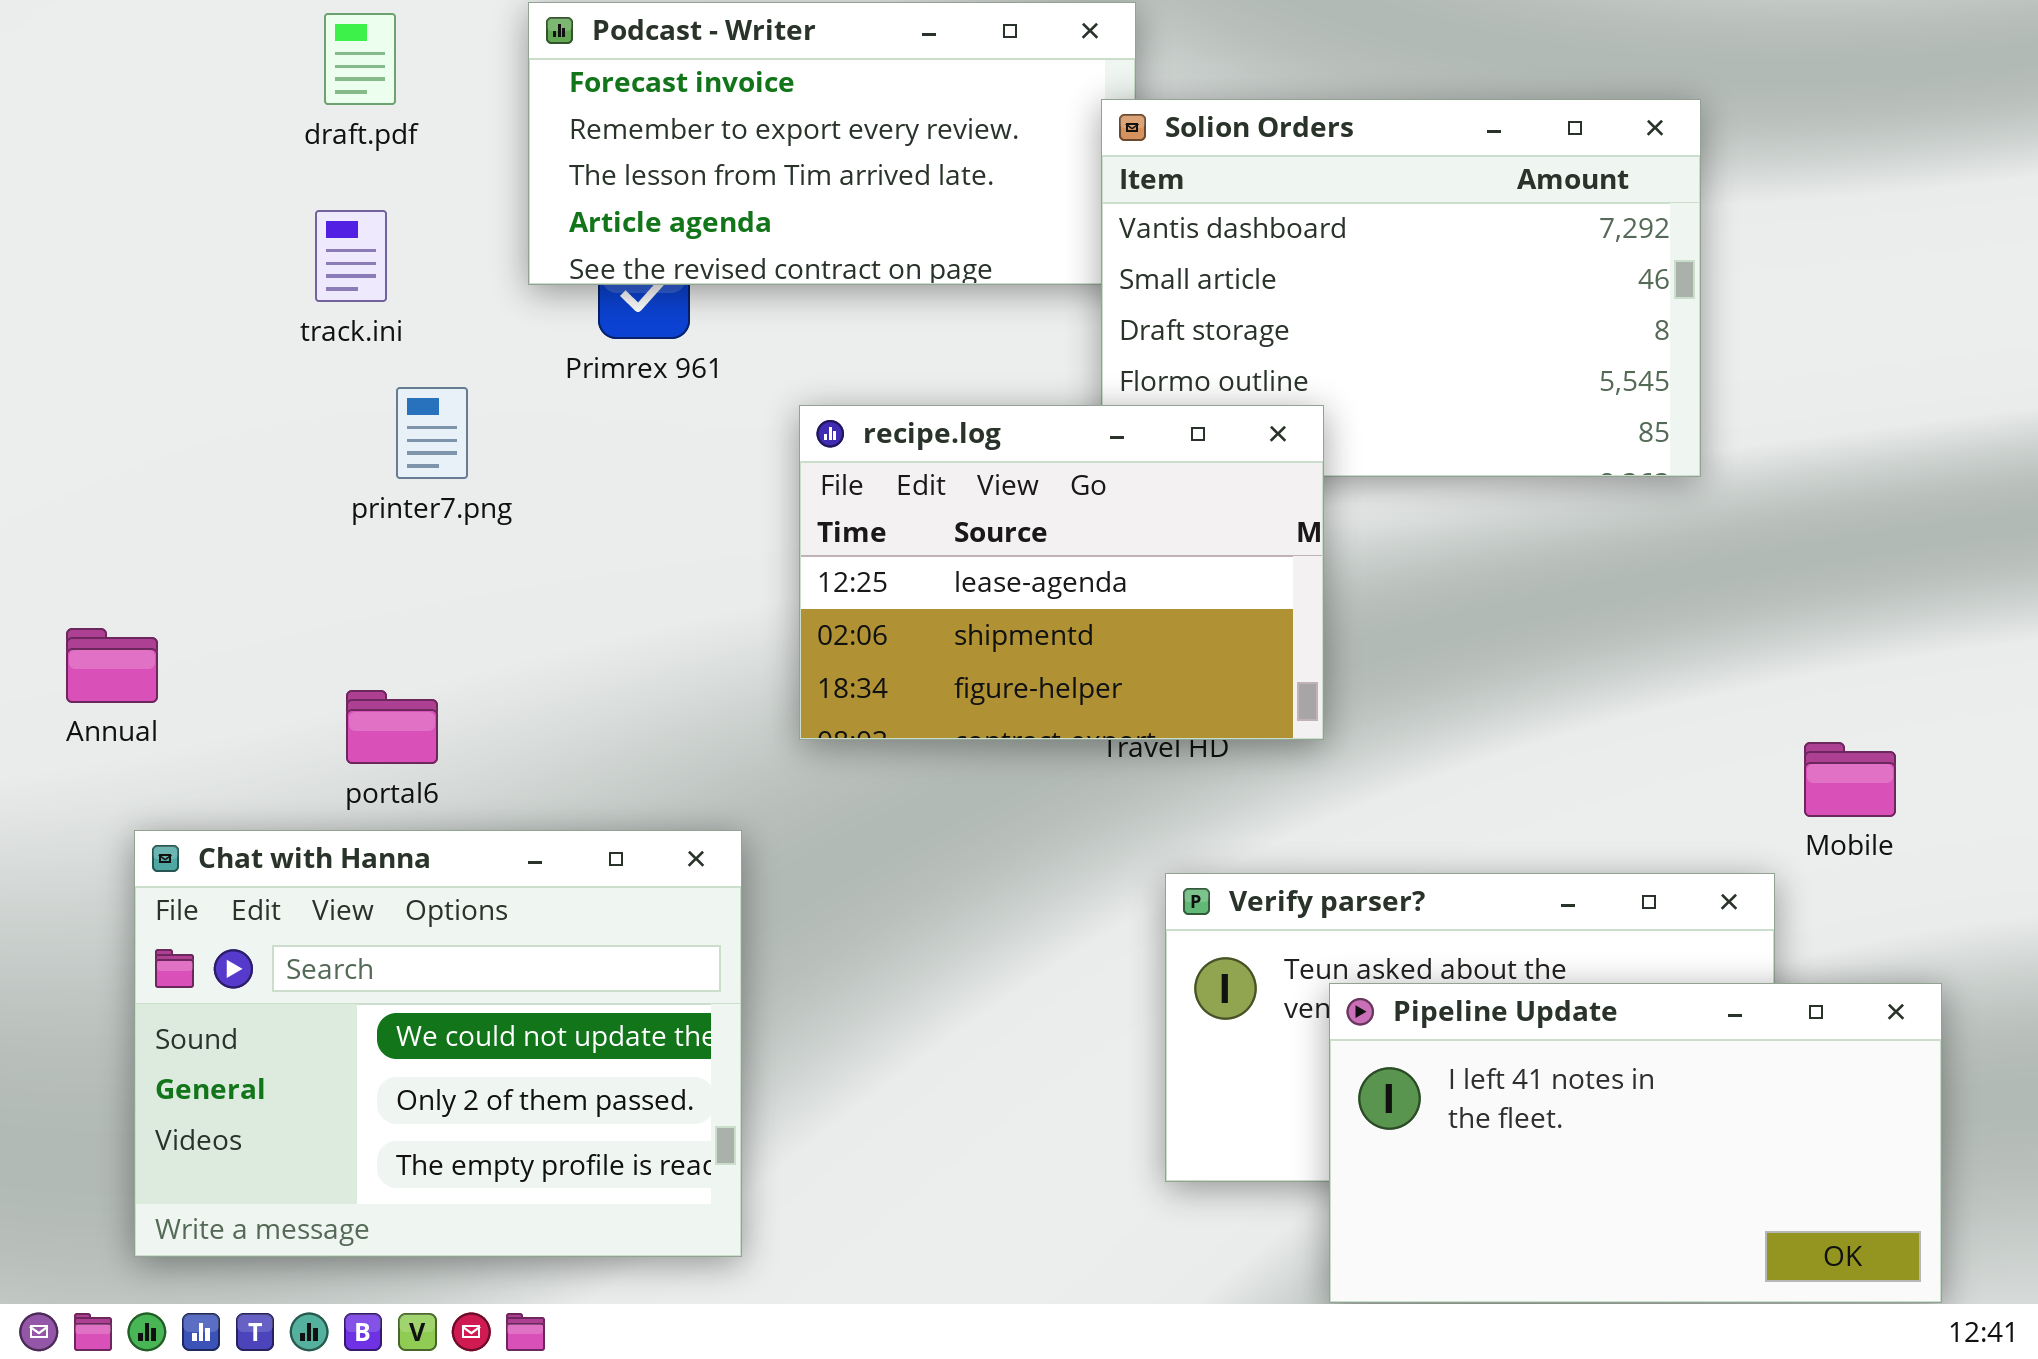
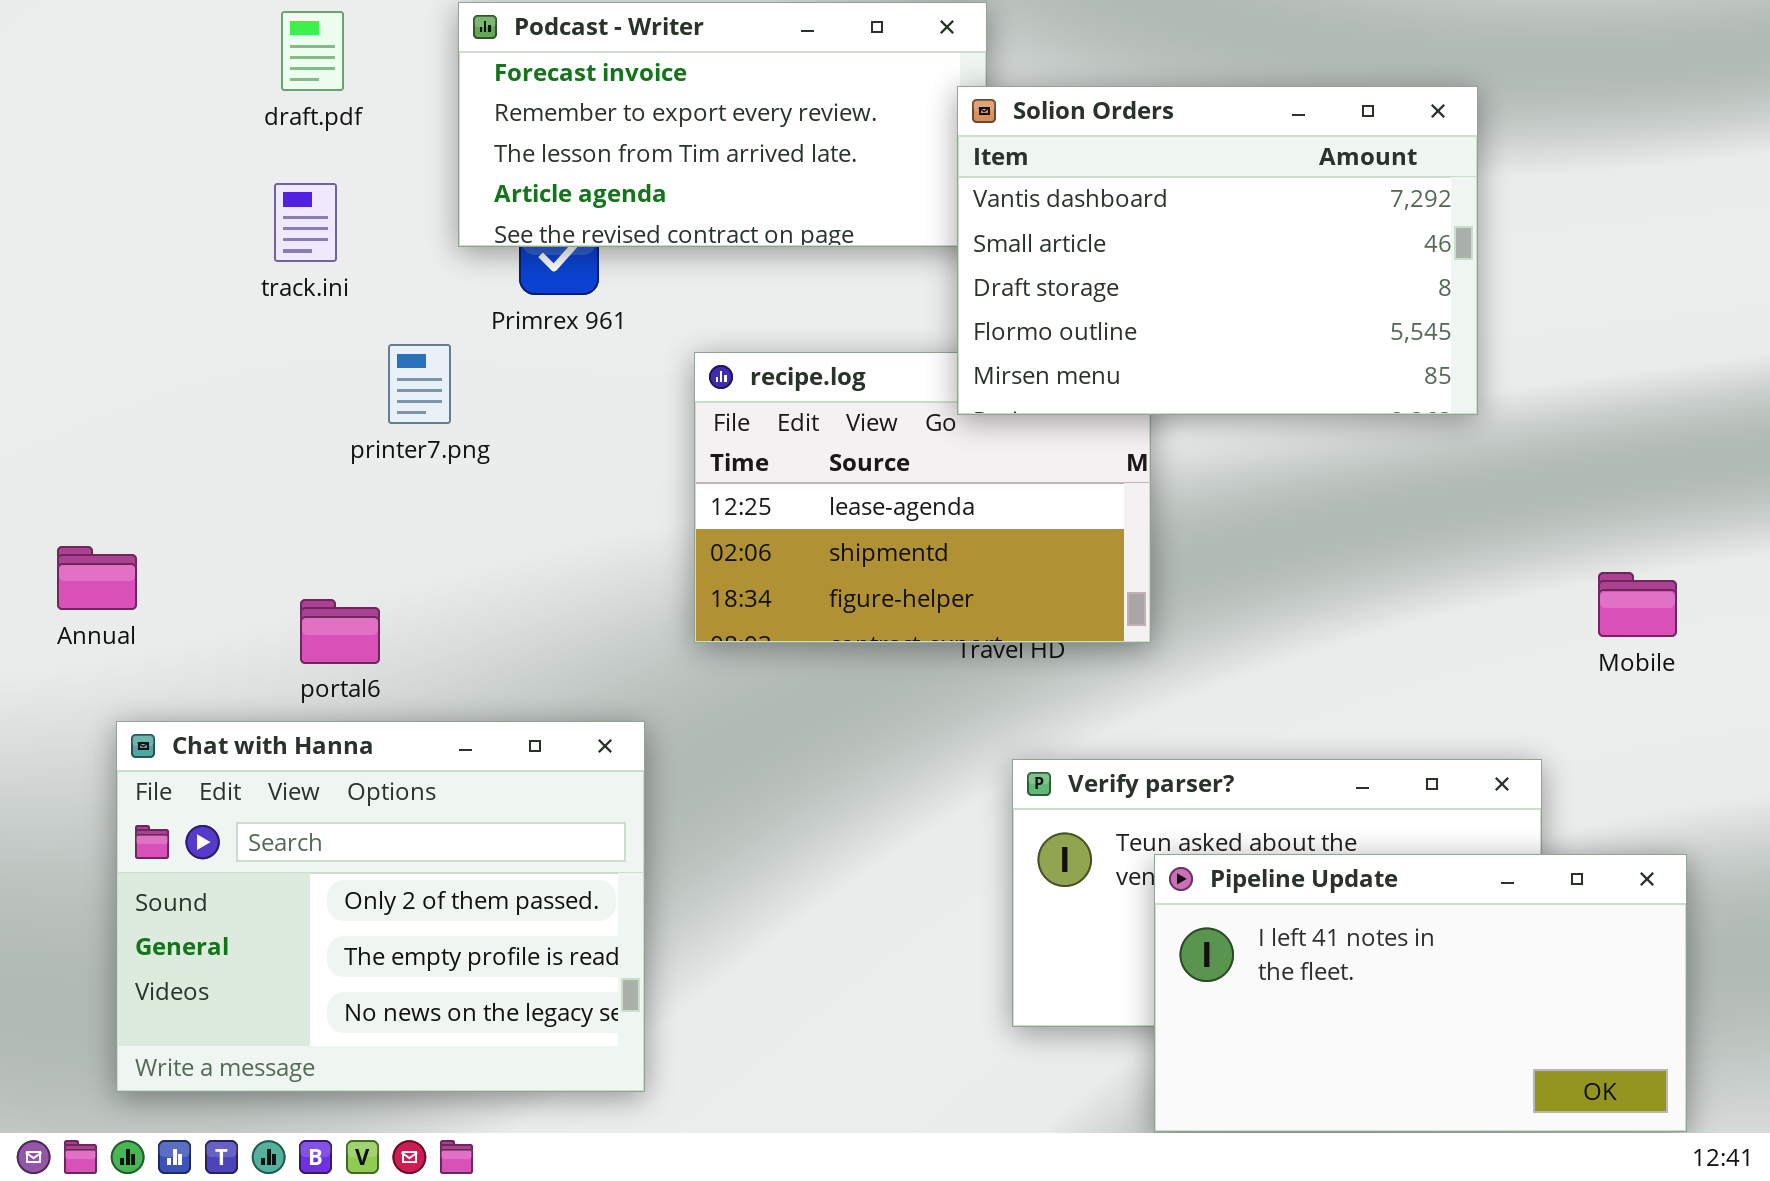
Solion Orders: [1101,99,1701,477] -> [957,86,1478,415], raised
printer7.png: [396,387,468,479] -> [388,344,451,424], moved
Mobile: [1804,742,1896,817] -> [1598,572,1677,637], moved
Chat with Hanna: [134,830,742,1257] -> [116,721,645,1092], scrolled down 1 row

